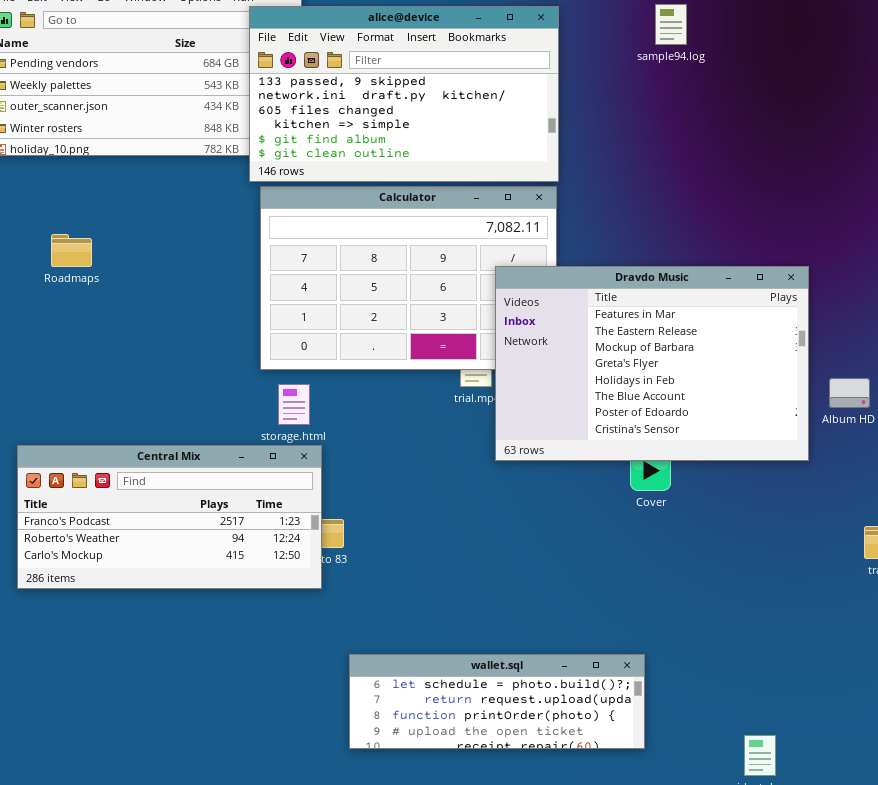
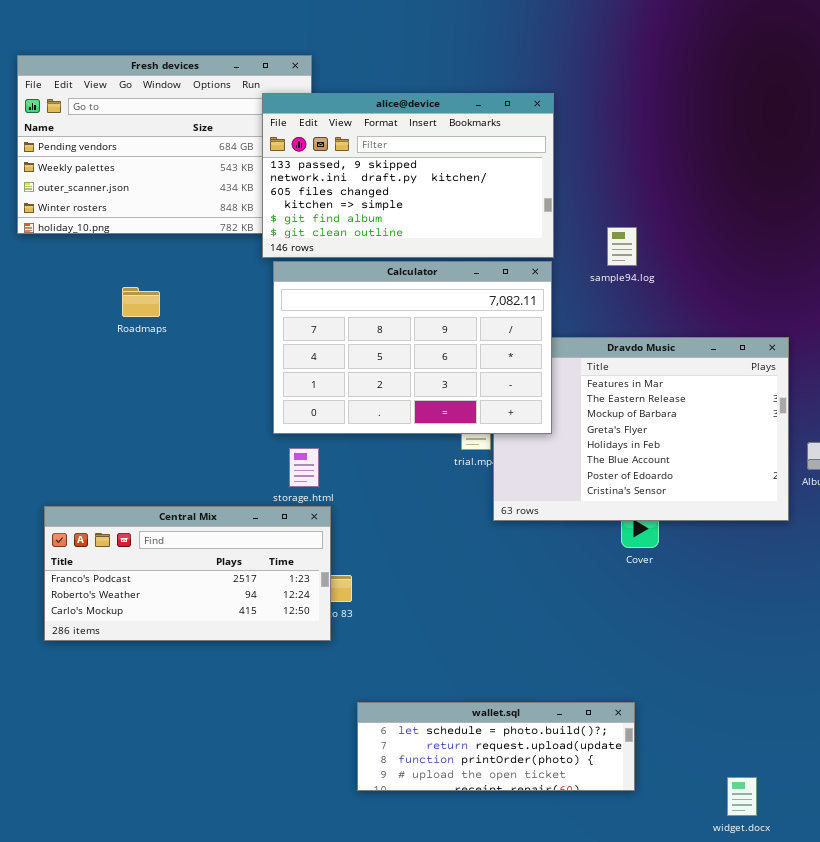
sample94.log: [655,4,687,45] -> [607,227,637,266], moved
Calculator: [260,186,557,370] -> [273,261,552,434], raised
Roadmaps: [51,234,92,267] -> [122,287,160,317], moved

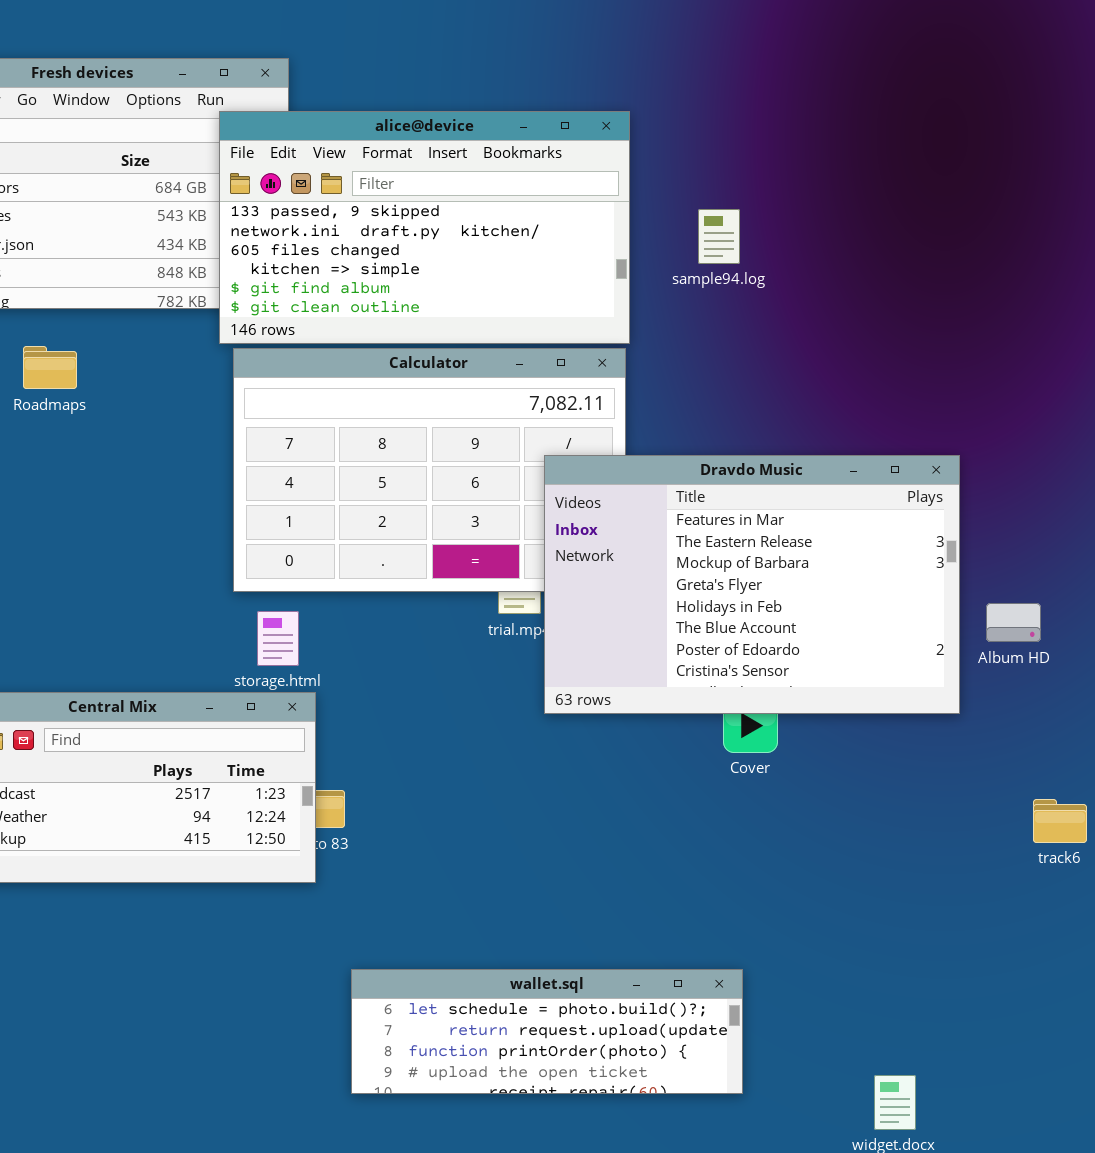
sample94.log: [607,227,637,266] -> [698,209,740,264], moved
Roadmaps: [122,287,160,317] -> [23,346,77,389], moved
Dravdo Music: [493,337,789,521] -> [544,455,960,714], raised

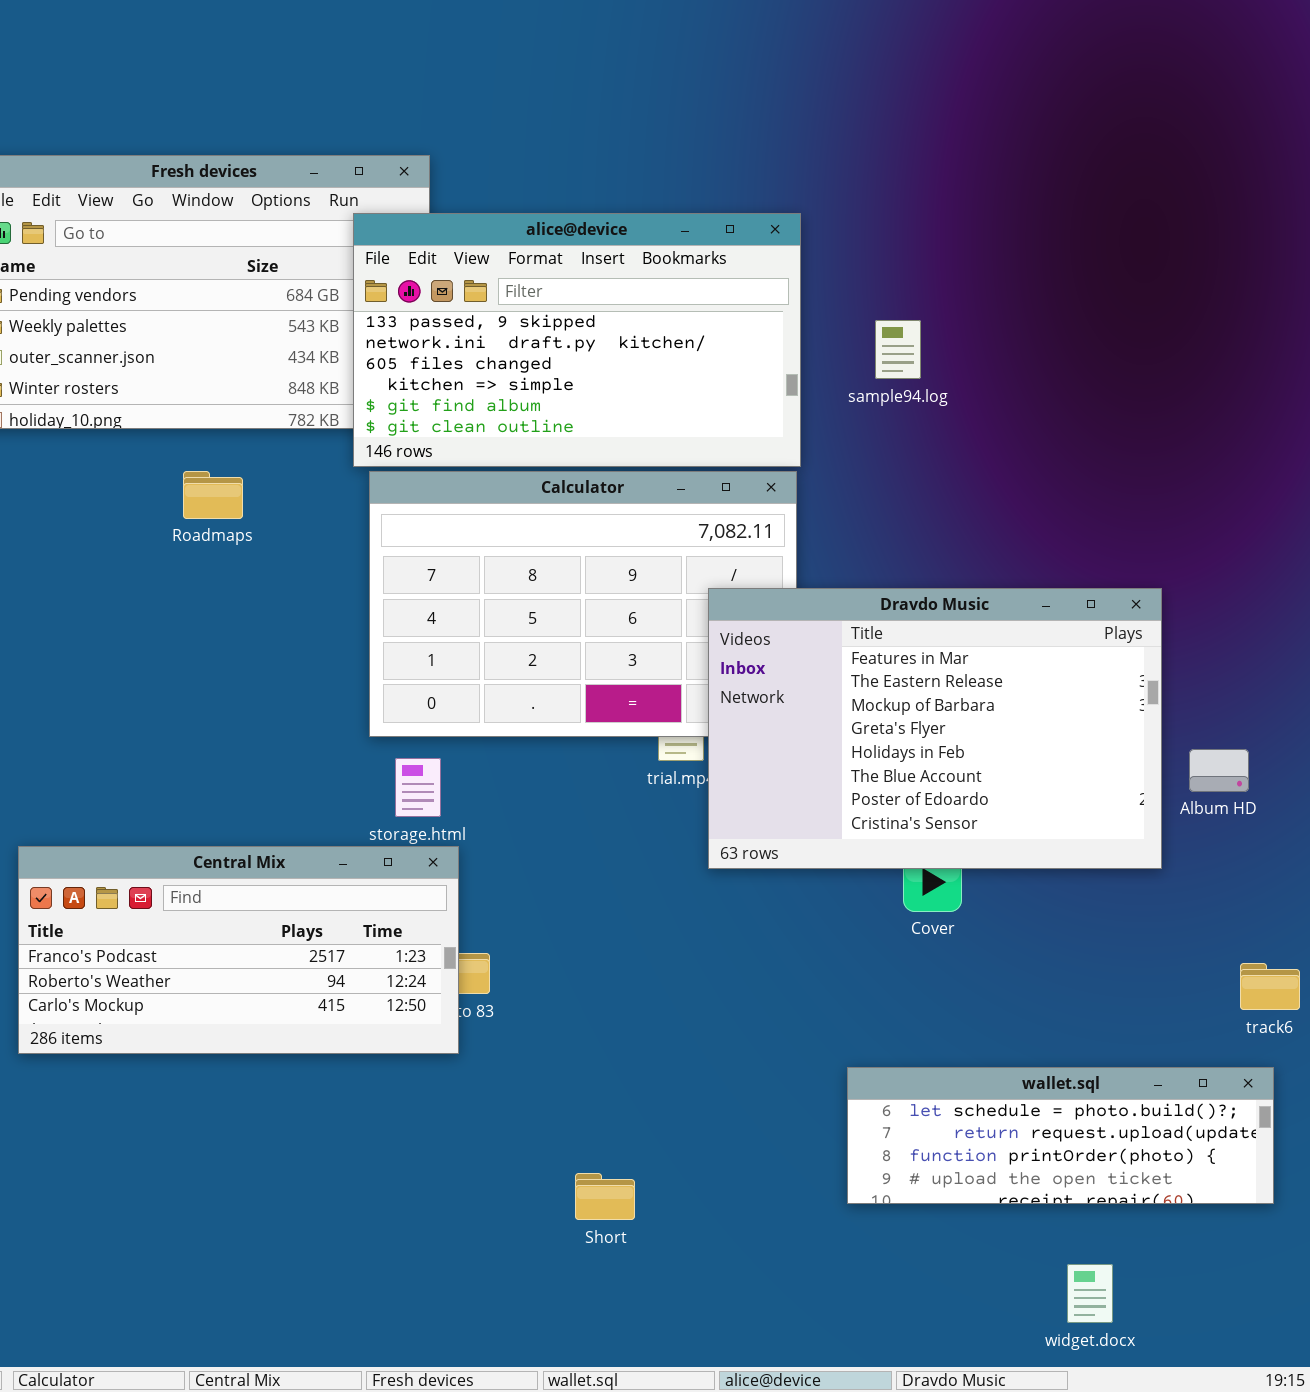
Roadmaps: [23,346,77,389] -> [183,471,243,519], moved
wallet.sql: [351,969,743,1094] -> [847,1067,1274,1204], moved

